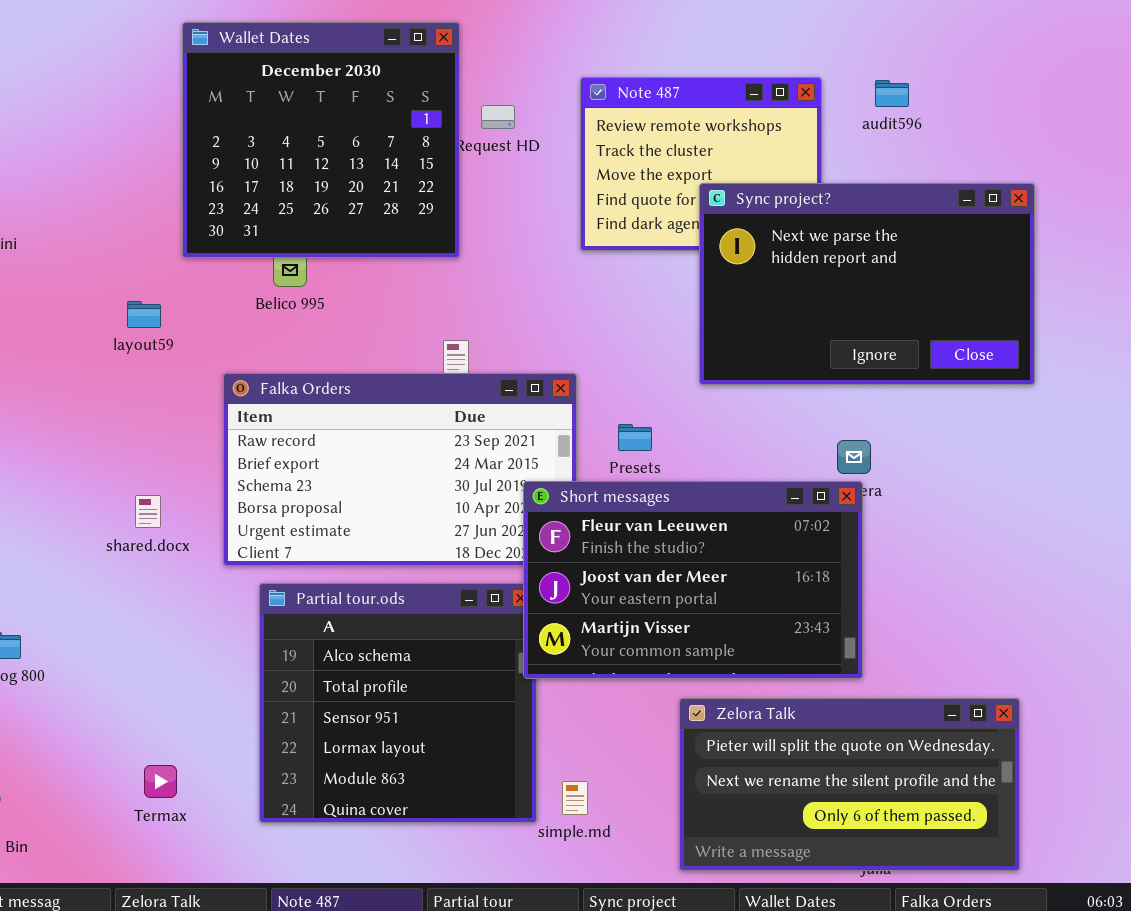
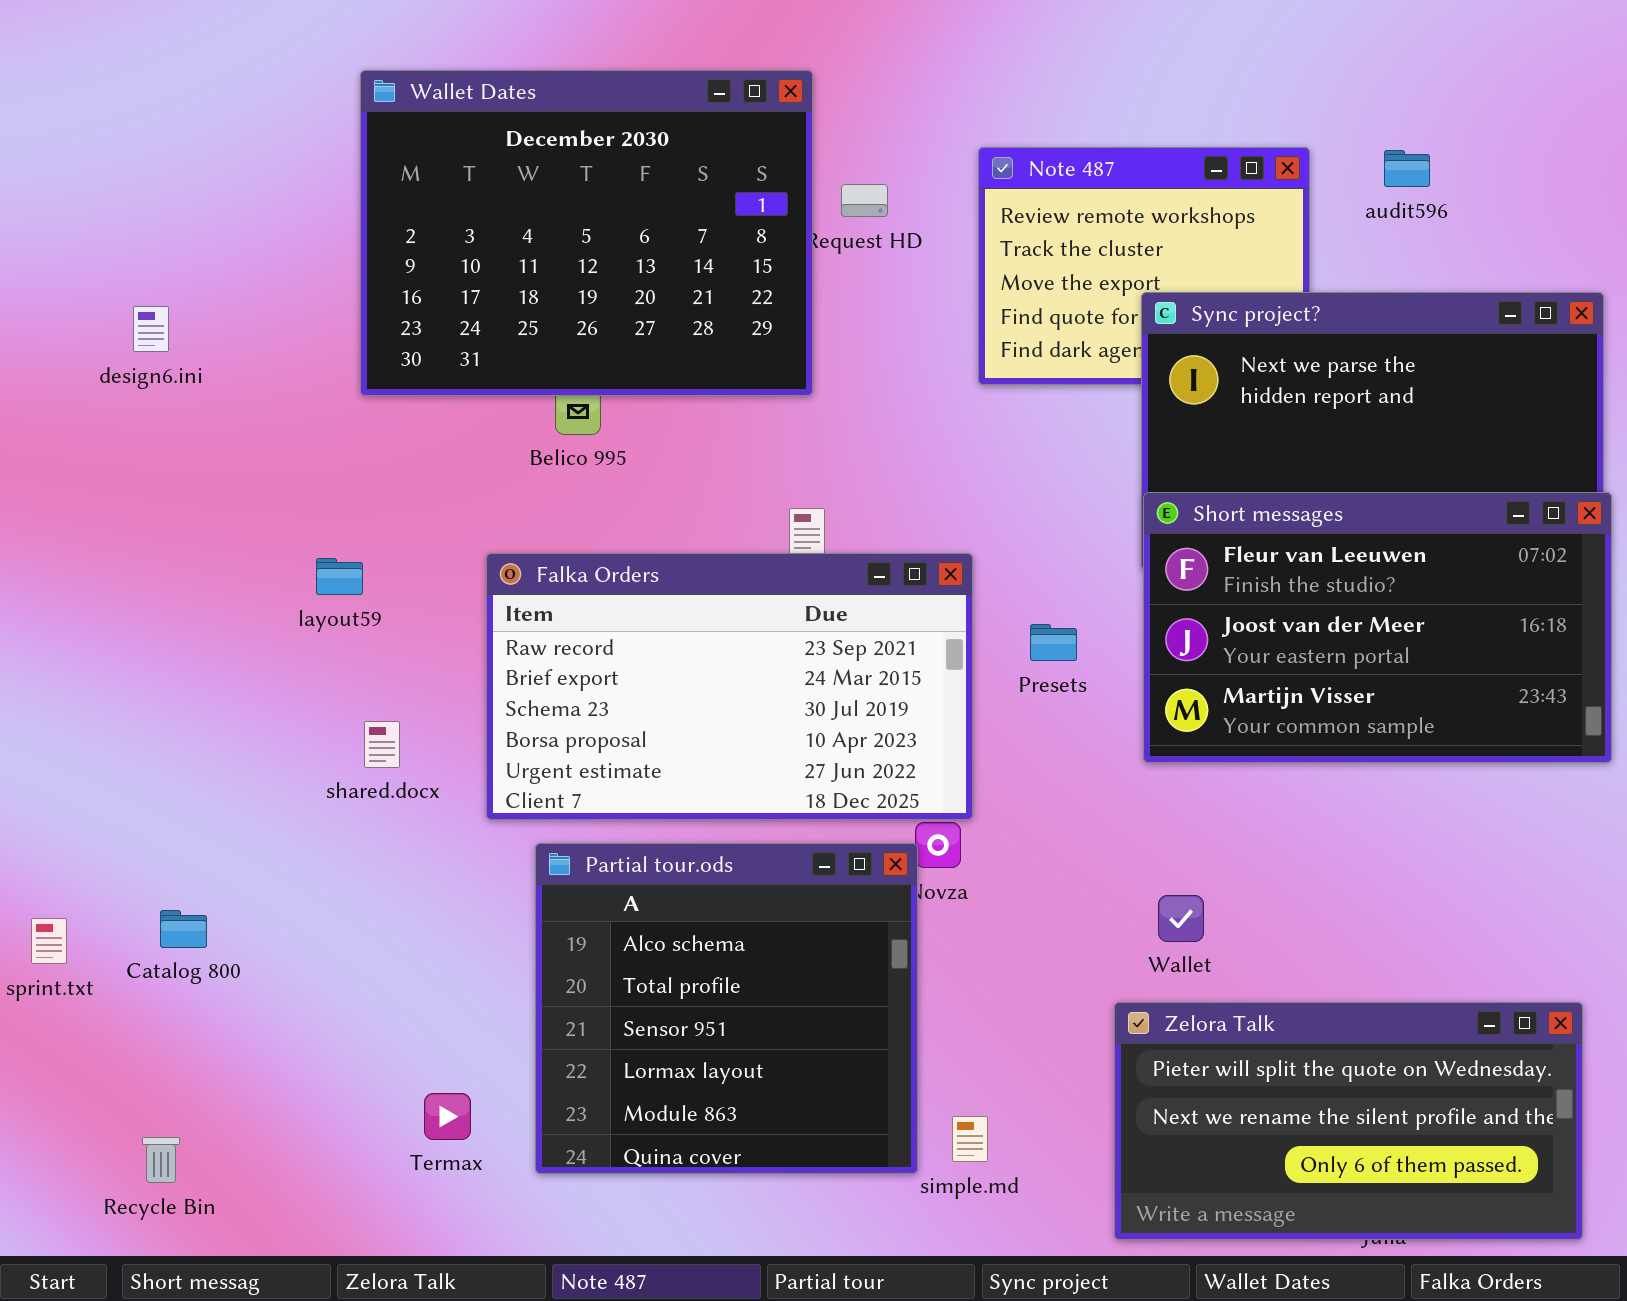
Wallet Dates: [182,22,460,258] -> [360,70,813,396], resized
layout59: [127,301,161,328] -> [316,558,363,595], moved
Short messages: [523,481,863,679] -> [1143,492,1612,763], moved
Termax: [144,765,177,798] -> [424,1093,471,1140], moved

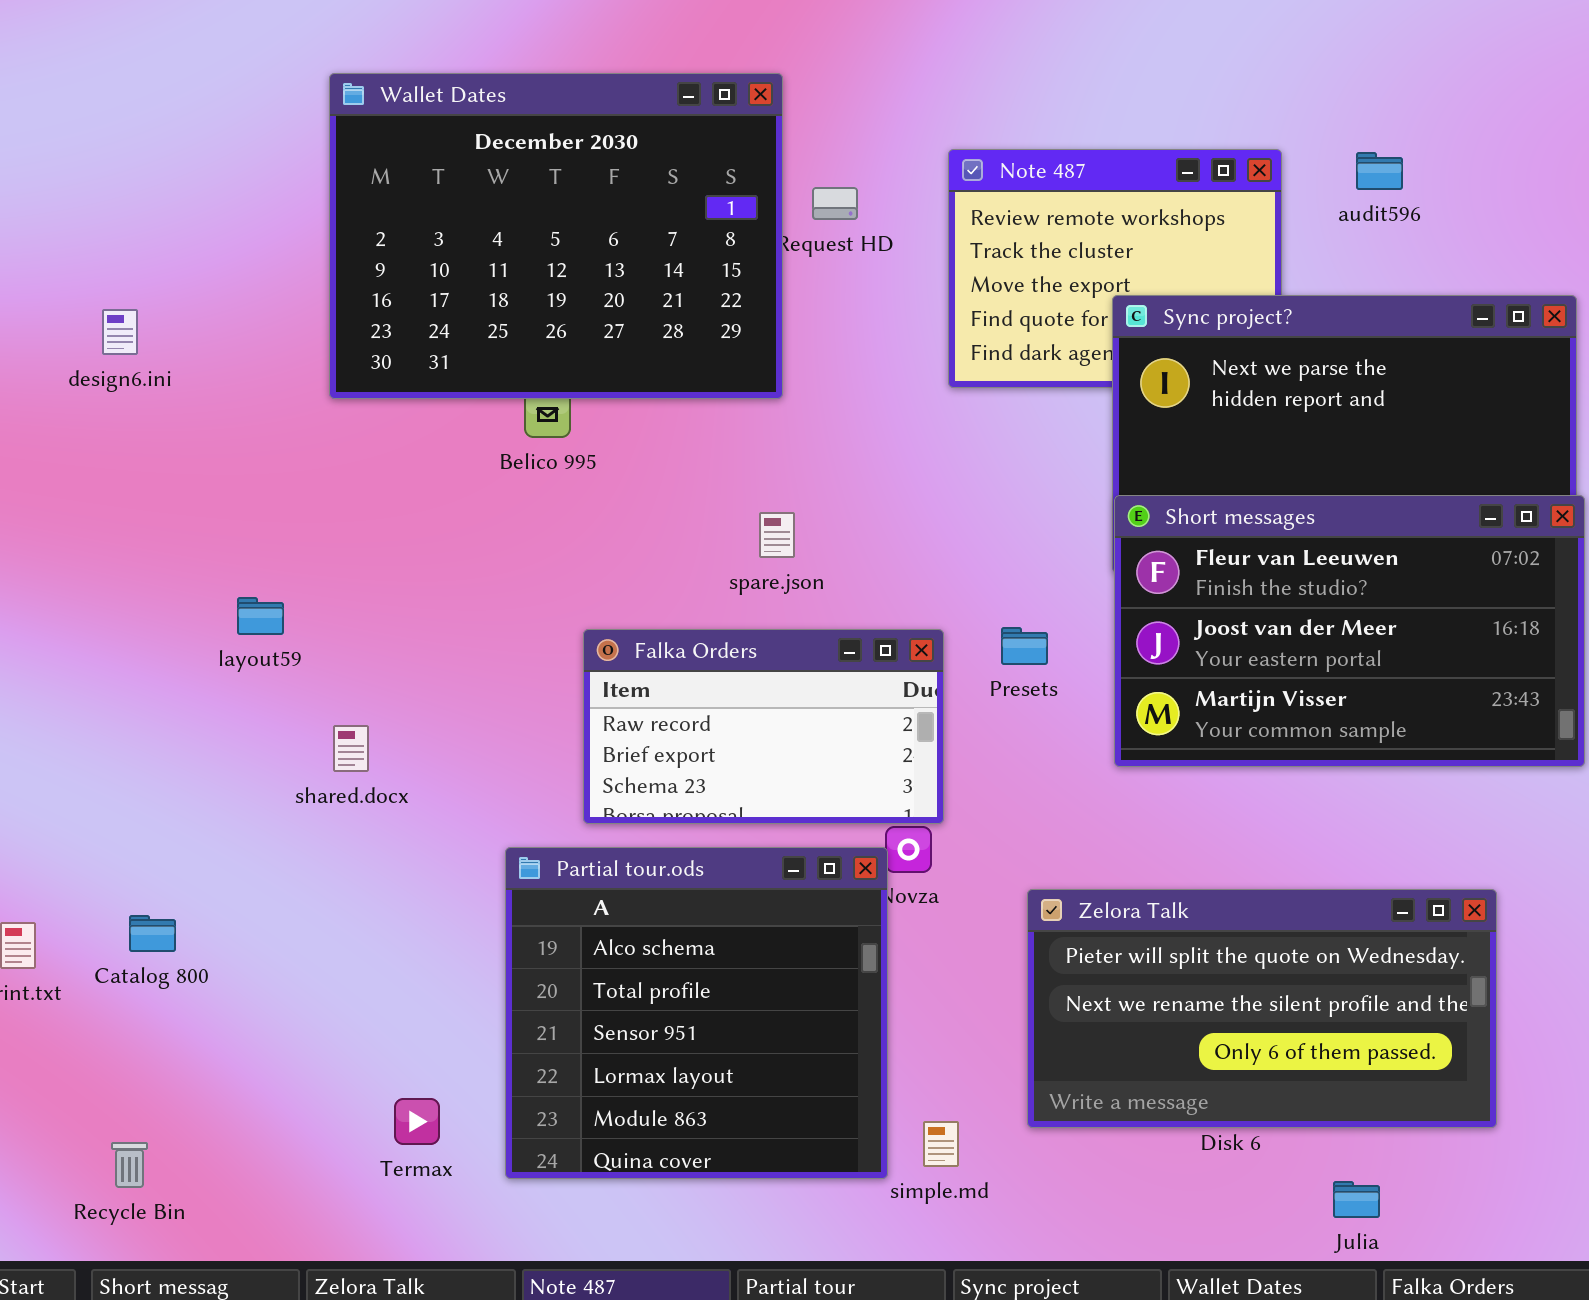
Falka Orders: [486,553,973,820] -> [583,629,944,824], resized
layout59: [316,558,363,595] -> [237,597,284,635], moved
Zelora Talk: [1114,1002,1583,1240] -> [1027,889,1497,1128], moved

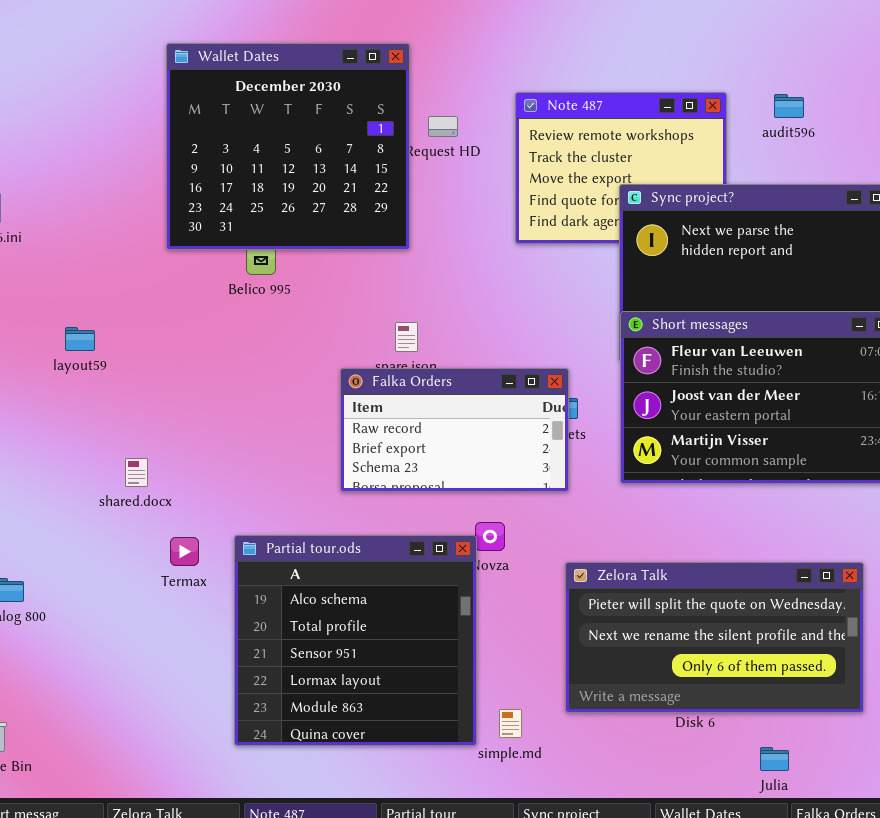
Wallet Dates: [329,73,783,399] -> [166,43,410,250], resized
layout59: [237,597,284,635] -> [65,327,95,351], moved
Falka Orders: [583,629,944,824] -> [340,368,569,492], moved
Termax: [394,1098,440,1145] -> [170,537,199,566], moved

